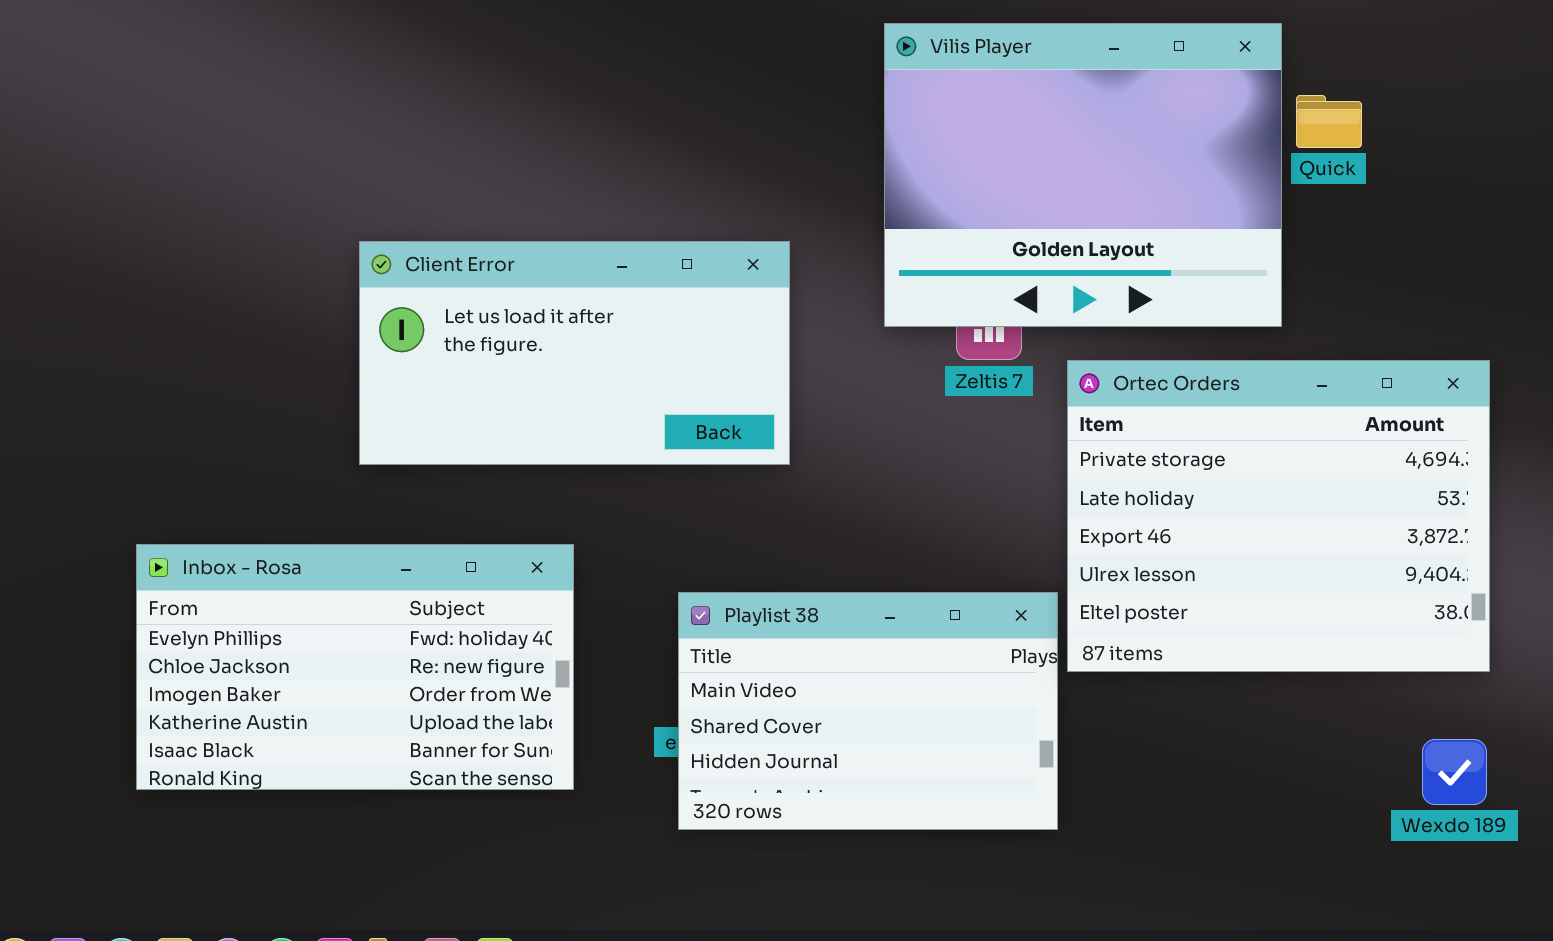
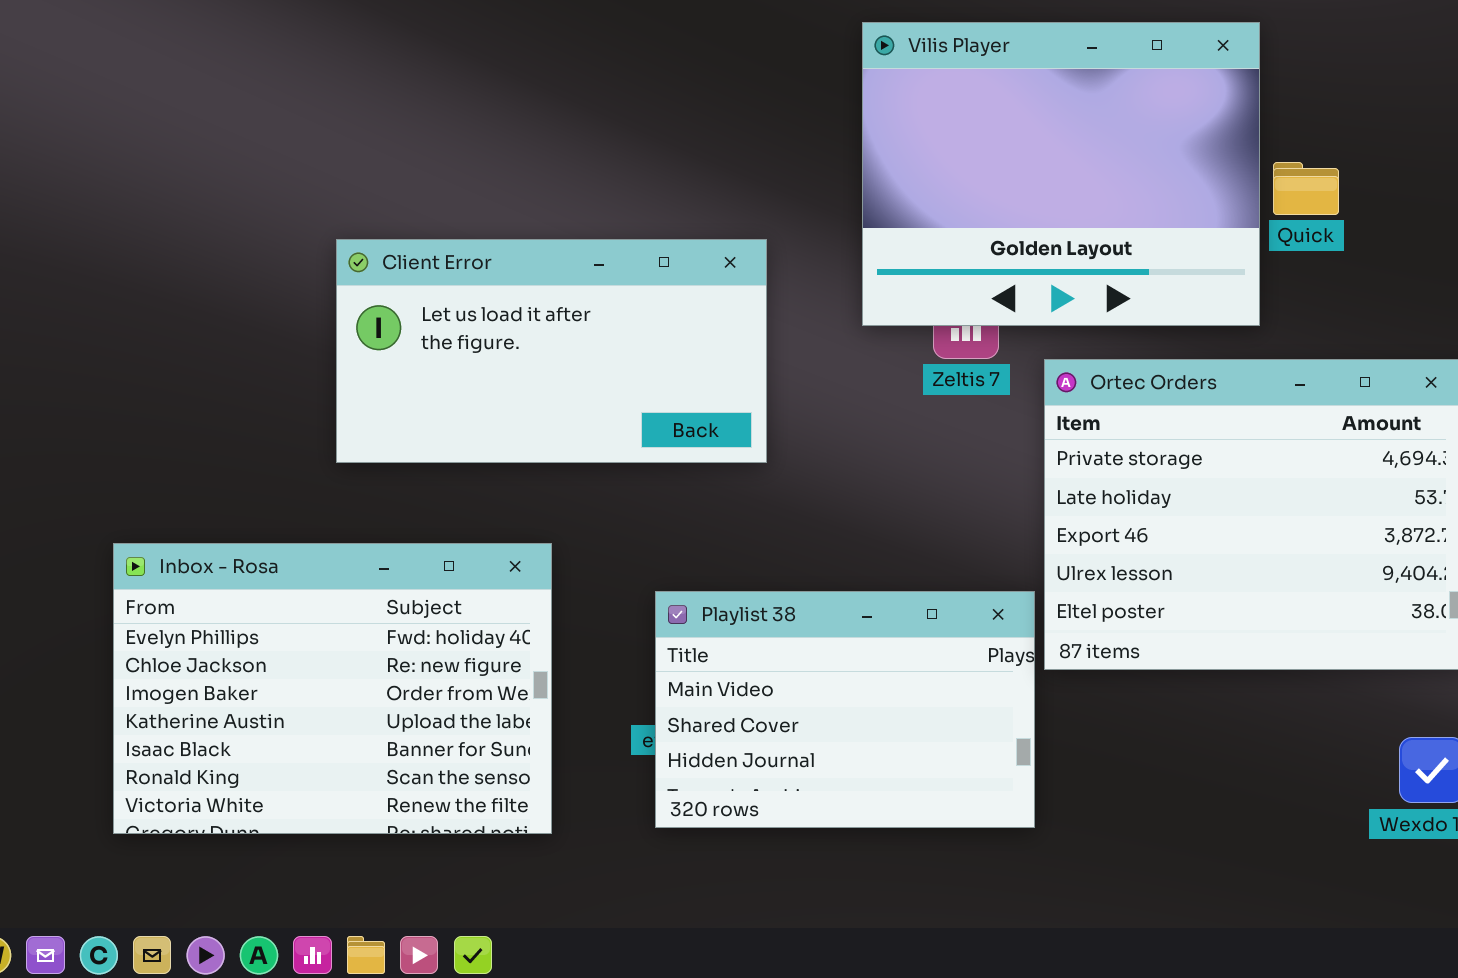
Quick: [1296,95,1362,148] -> [1273,162,1339,215], moved
Inbox - Rosa: [136,544,574,790] -> [113,543,552,834], resized

